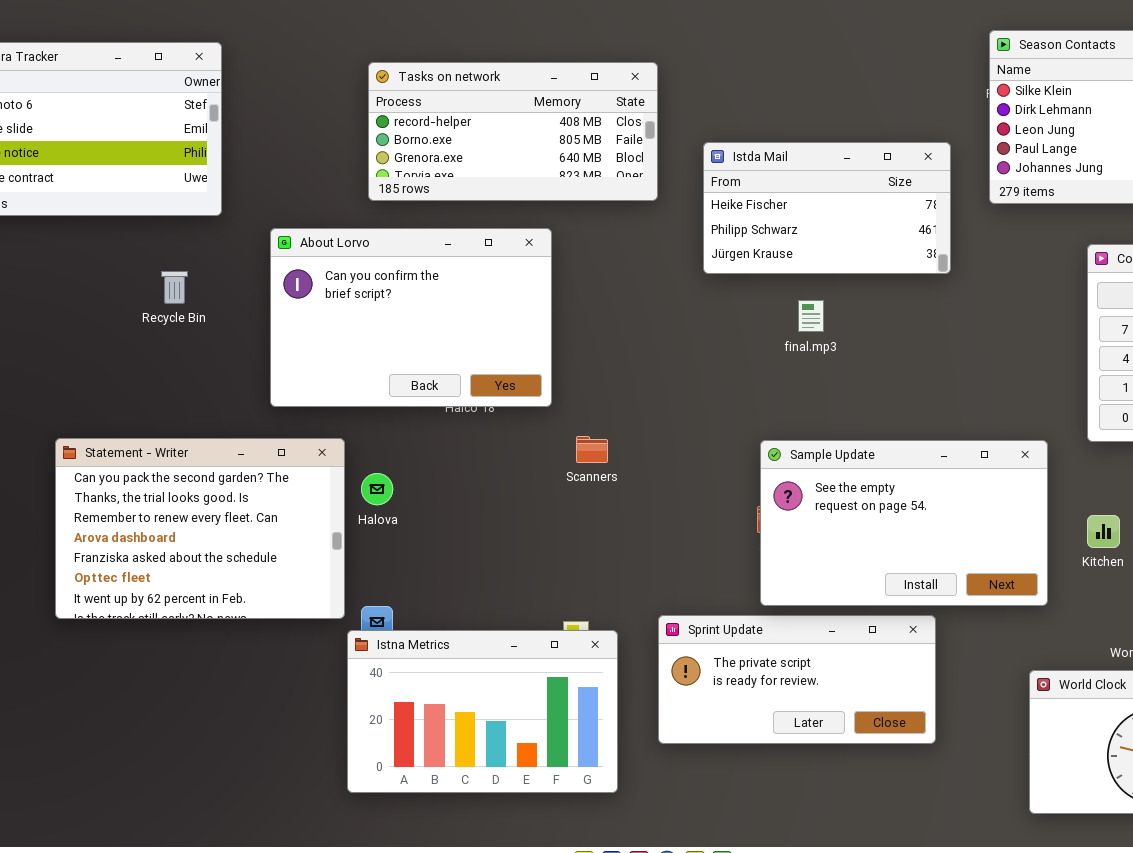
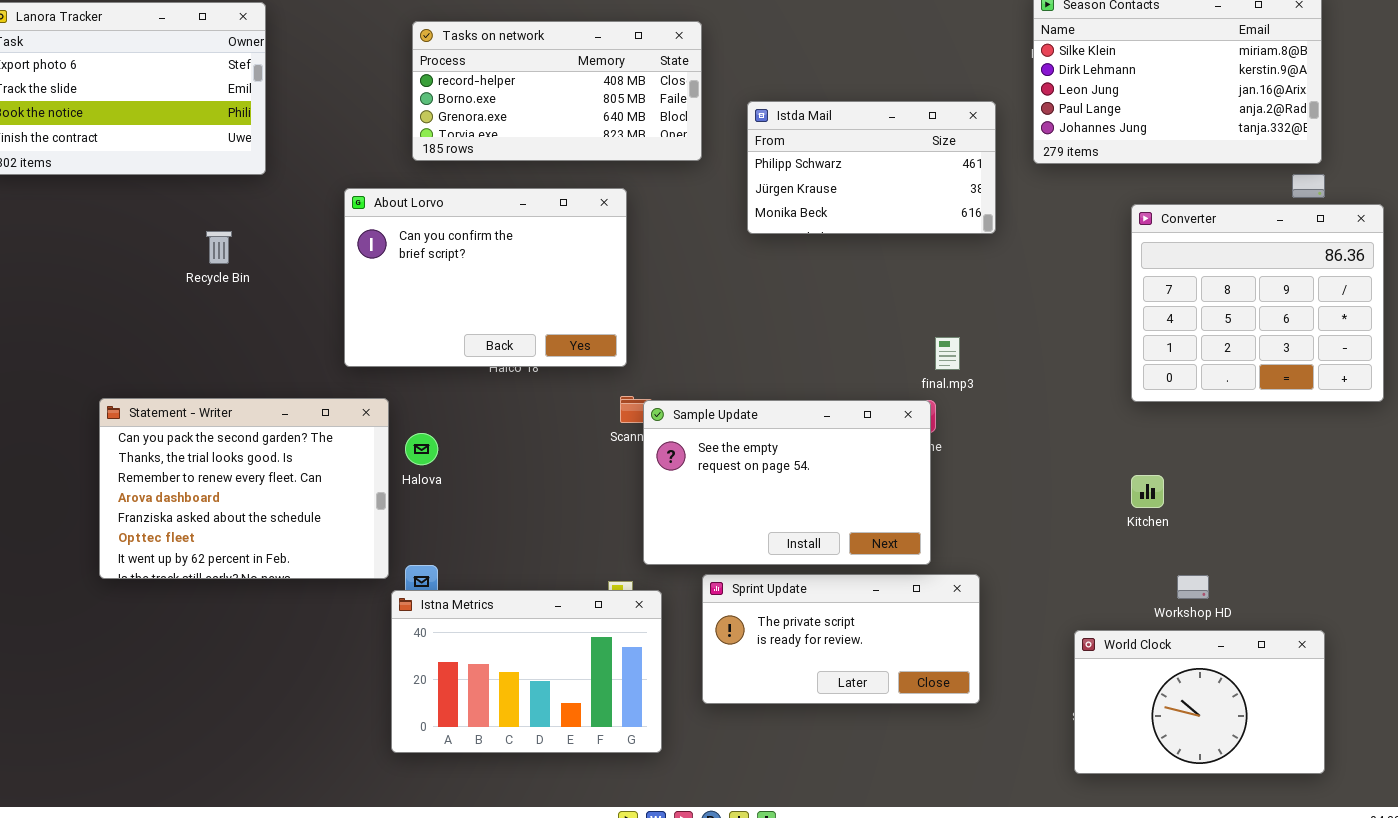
Istda Mail: [703,142,951,274] -> [747,101,996,234], scrolled down 1 row
About Lorvo: [270,228,552,407] -> [344,188,627,367], moved
final.mp3: [798,300,824,332] -> [935,337,960,370], moved
Sample Update: [760,440,1048,606] -> [643,400,931,565], moved

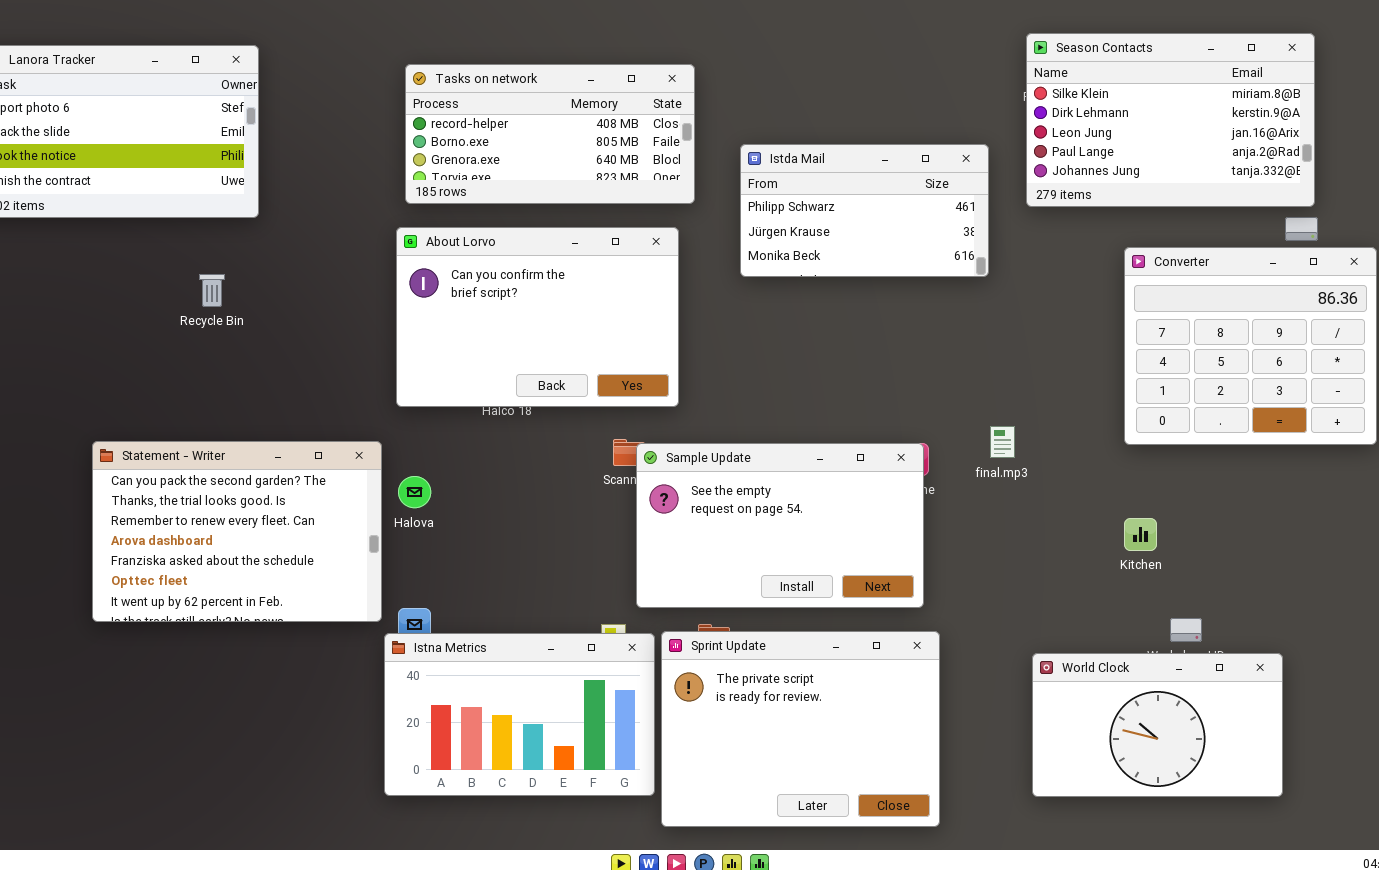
About Lorvo: [344,188,627,367] -> [396,227,679,407], moved
final.mp3: [935,337,960,370] -> [990,426,1015,458], moved
Sprint Update: [702,574,980,704] -> [661,631,940,827], moved, resized
World Clock: [1074,630,1325,774] -> [1032,653,1283,797], moved

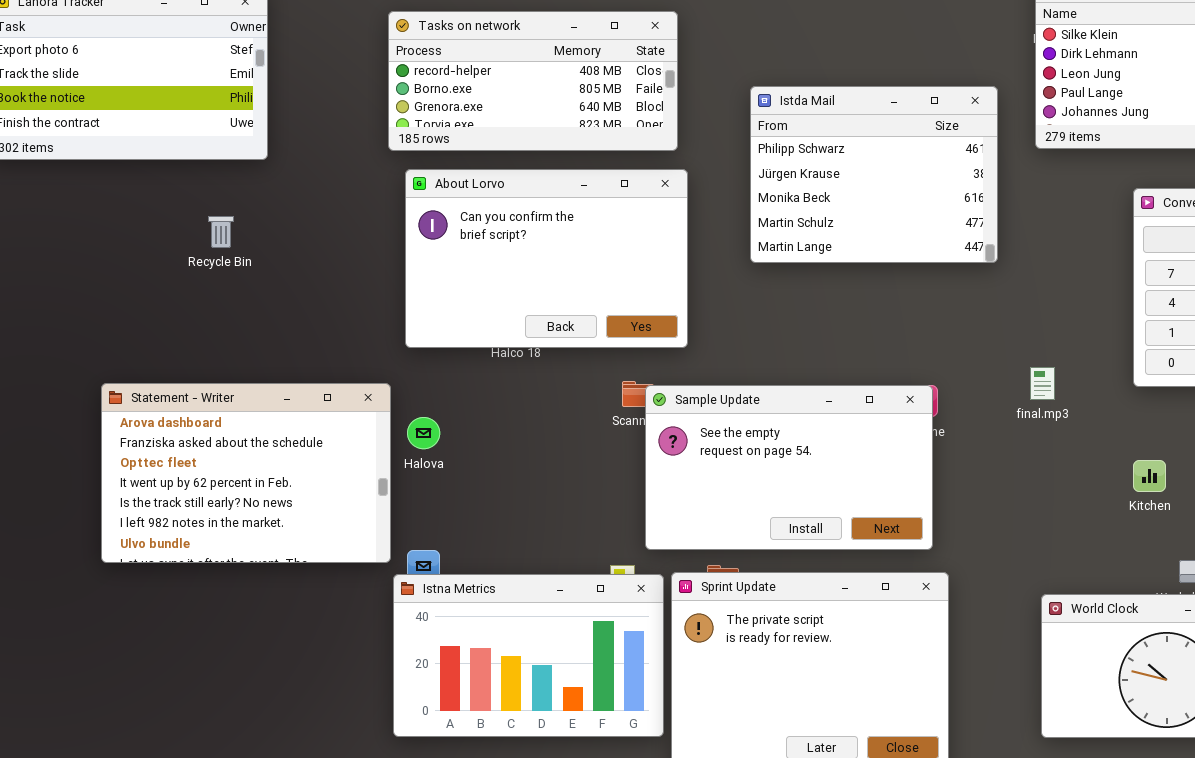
Tasks on network: [405,64,695,204] -> [388,11,678,151], moved
Istda Mail: [740,144,989,277] -> [750,86,998,263], resized
final.mp3: [990,426,1015,458] -> [1030,367,1055,400], moved
Statement - Writer: [92,441,382,622] -> [101,383,391,563], scrolled down 3 rows

